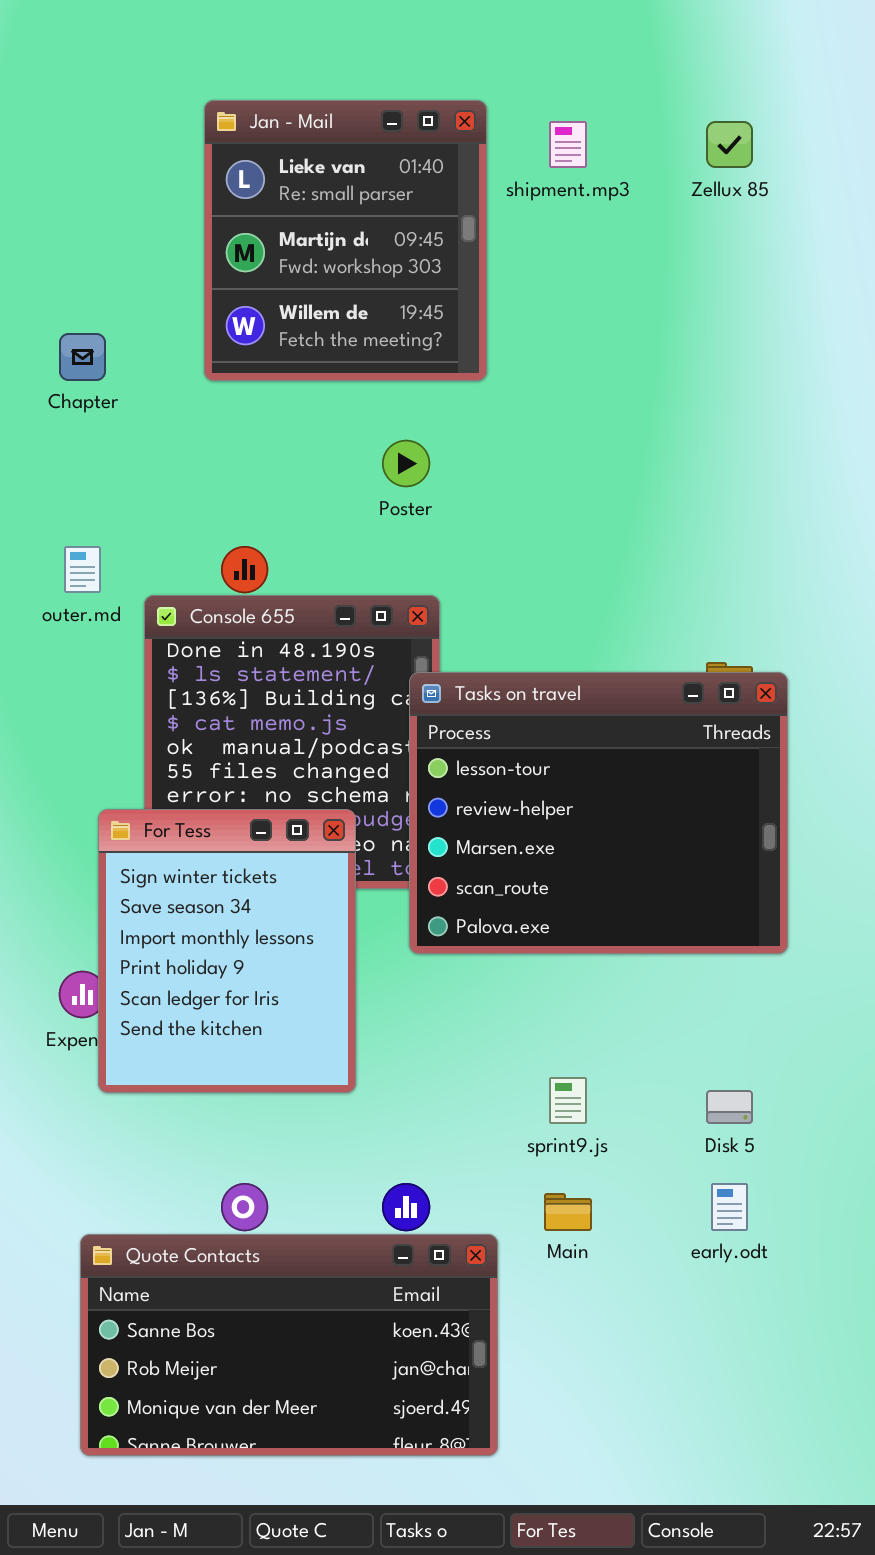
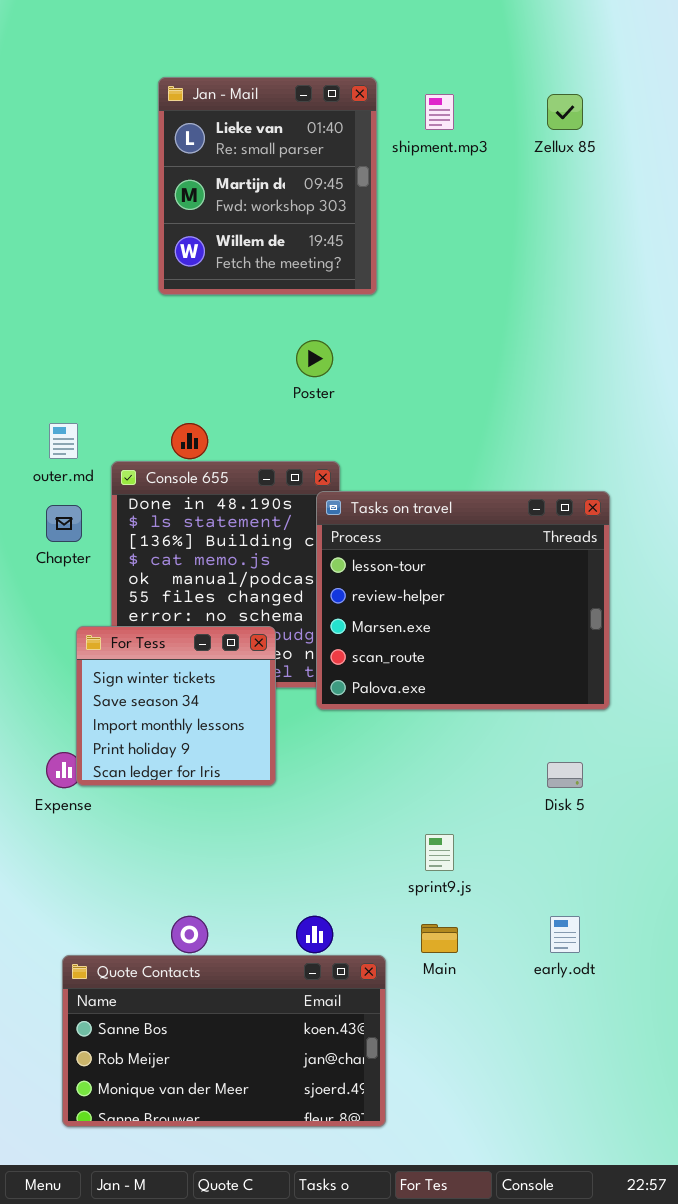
Chapter: [59,333,106,381] -> [46,505,82,542], moved
Tasks on travel: [409,672,788,954] -> [316,491,610,710], moved
For Tess: [98,809,356,1093] -> [76,626,276,786], resized
Disk 5: [706,1090,753,1124] -> [547,762,583,788], moved

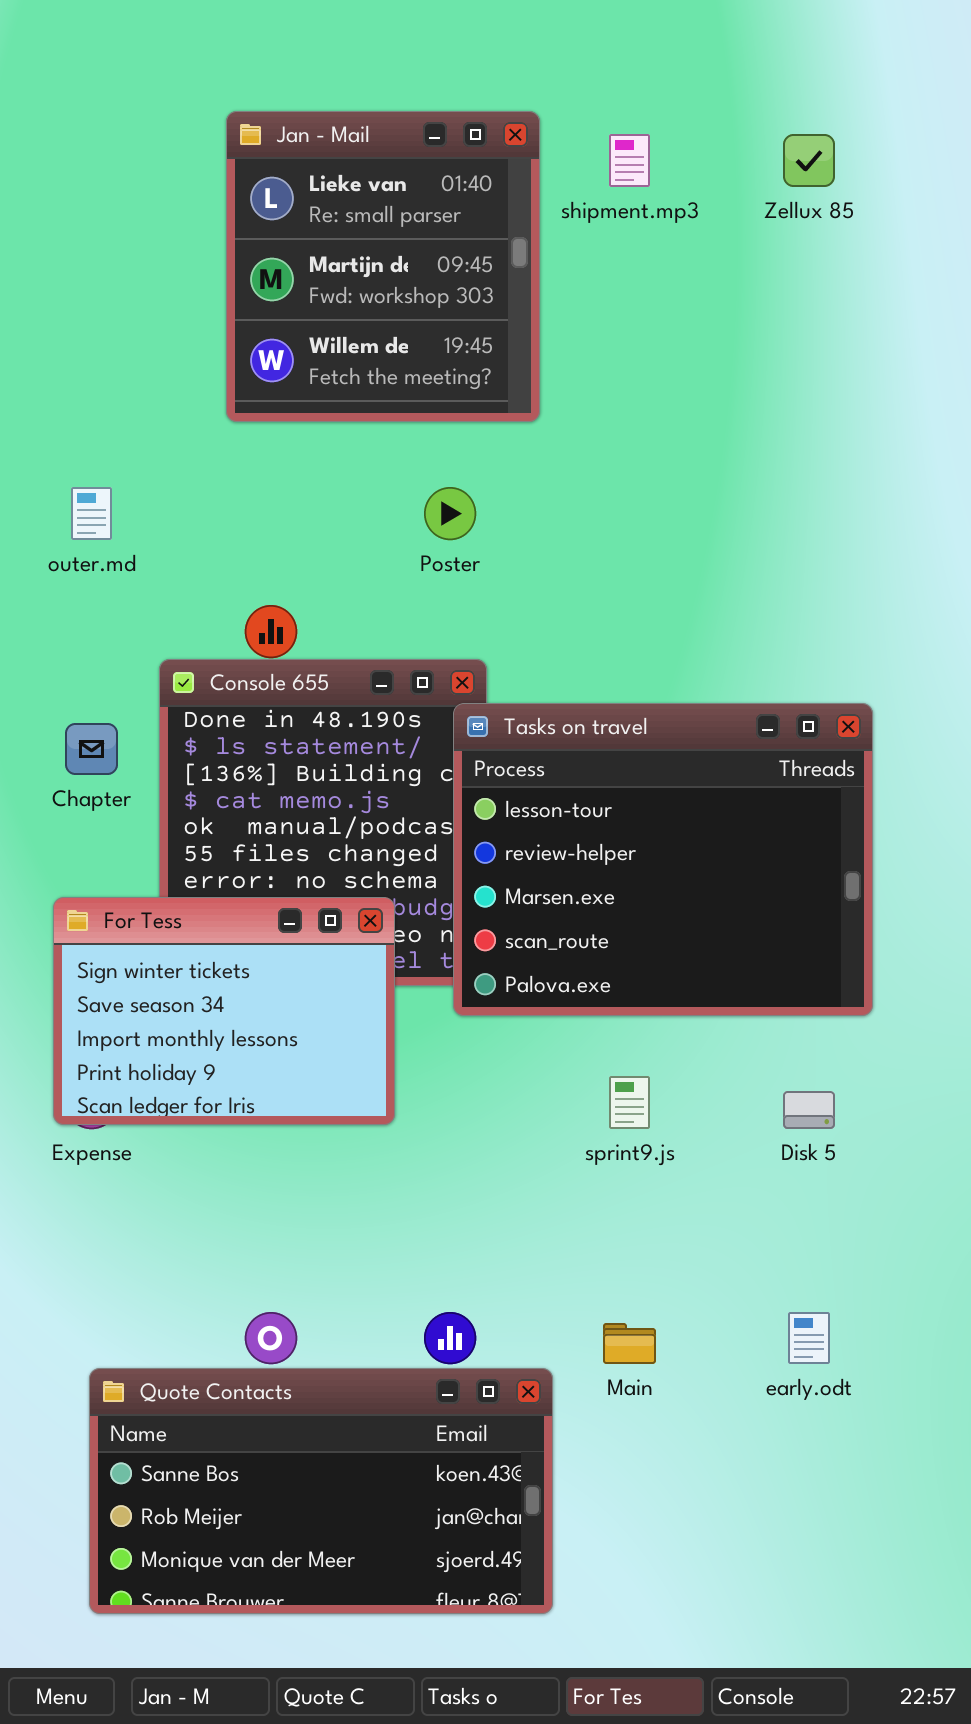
outer.md: [49,423,78,459] -> [71,487,112,540], moved
For Tess: [76,626,276,786] -> [53,897,395,1125], resized
sprint9.js: [425,834,454,871] -> [609,1076,650,1129], moved

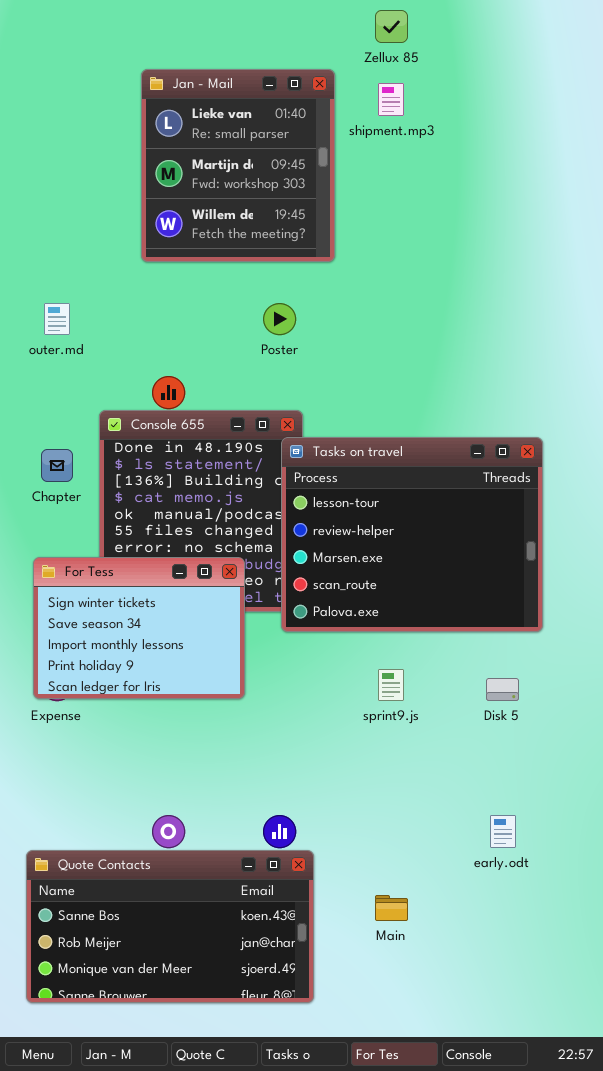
Zellux 85: [783,134,835,187] -> [375,10,408,43], moved
Main: [603,1323,656,1364] -> [375,895,408,921], moved
Quote Contacts: [89,1368,553,1614] -> [26,850,314,1003], moved

